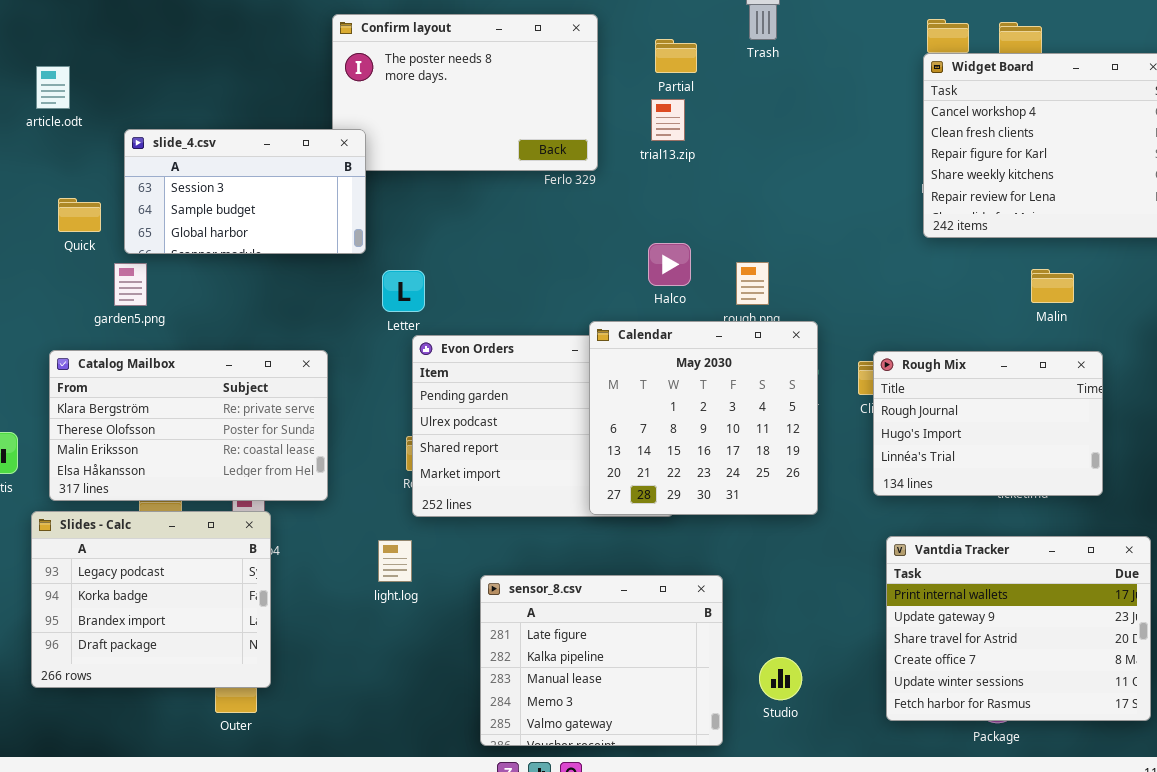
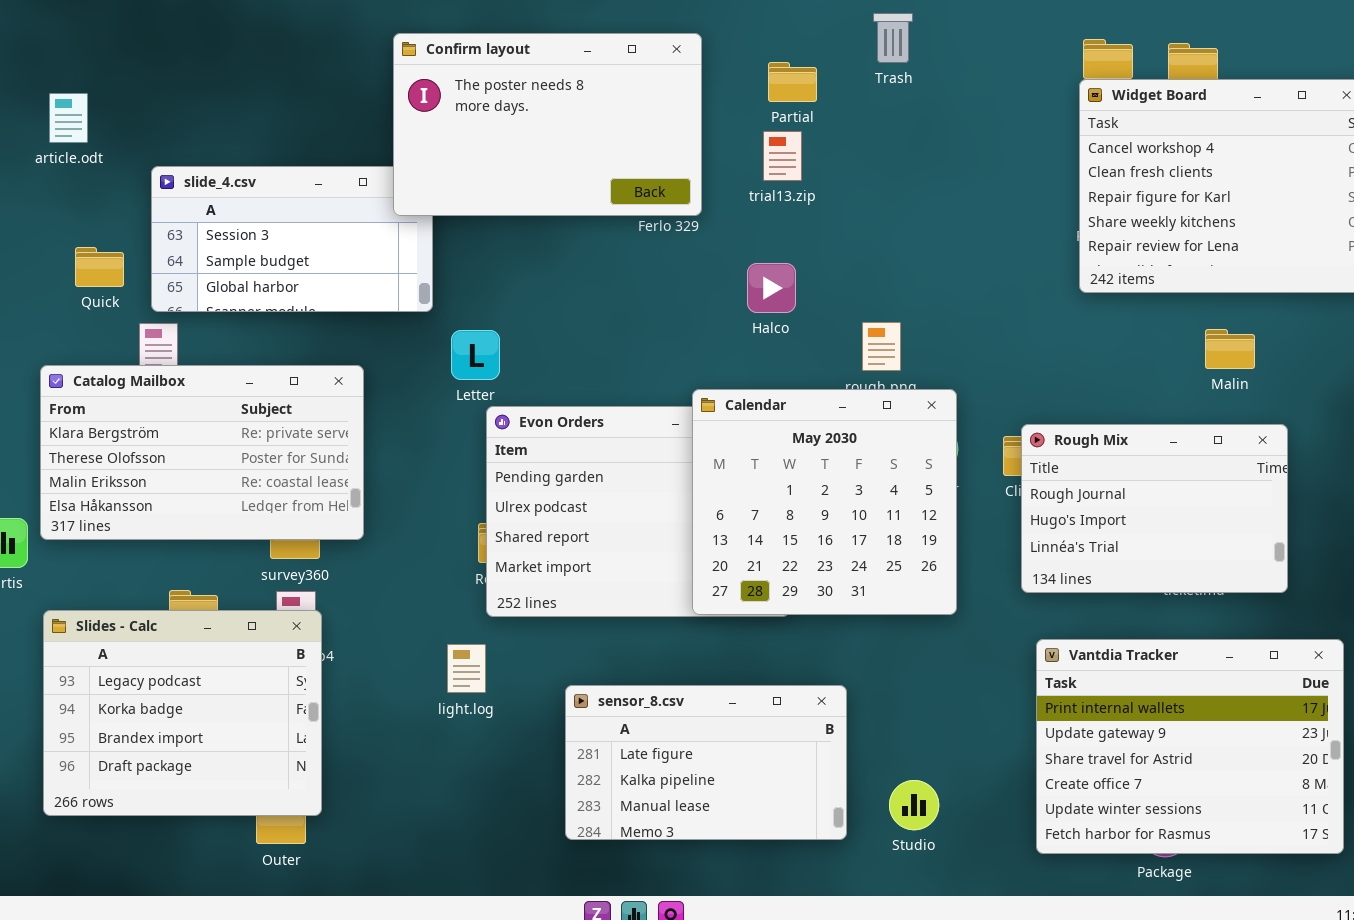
Confirm layout: [332,14,598,171] -> [393,33,702,216], raised
Halco: [648,243,691,286] -> [747,263,796,313], moved
Catalog Mailbox: [49,350,328,501] -> [40,365,364,540], moved
sensor_8.csv: [480,575,723,746] -> [565,685,847,840], resized

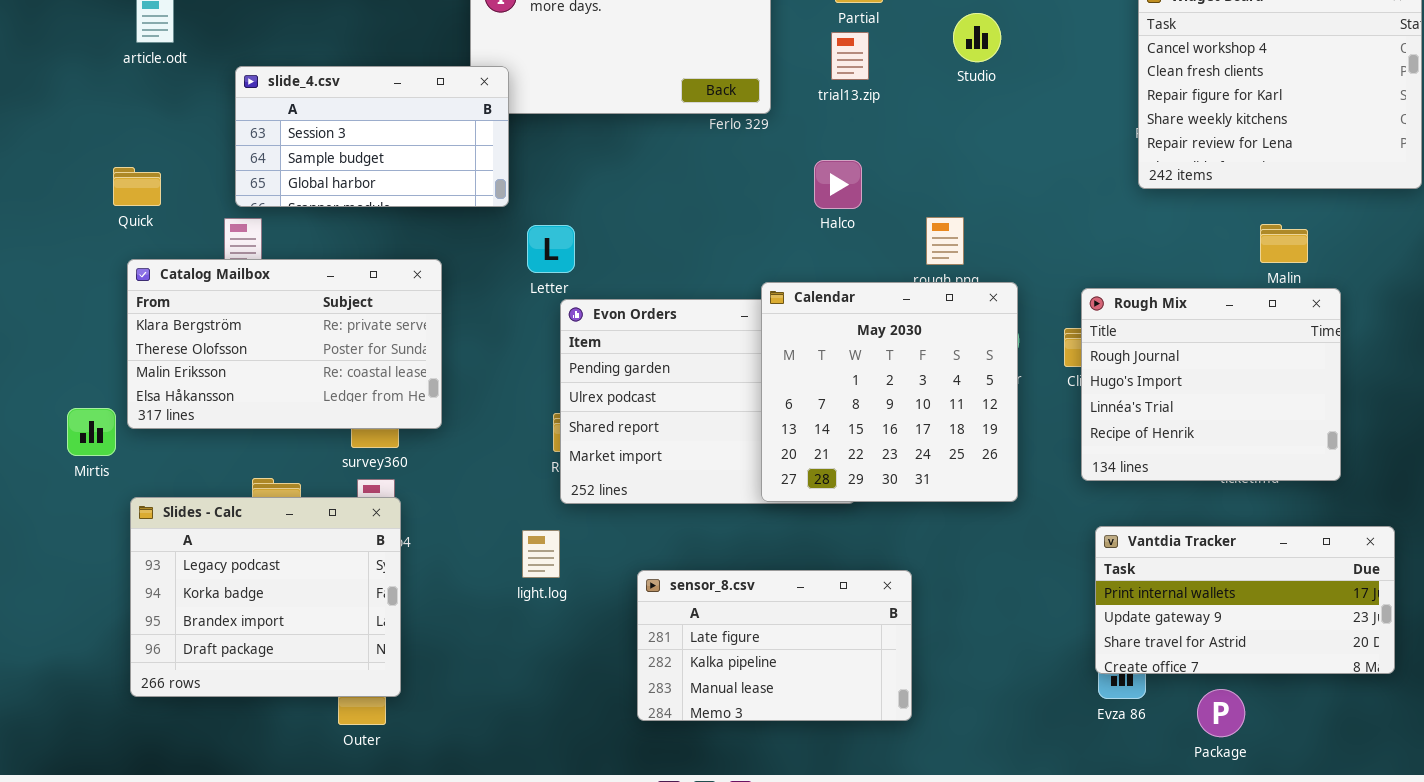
slide_4.csv: [151,166,433,312] -> [235,66,509,207], raised
Quick: [75,247,124,287] -> [113,167,161,206], moved
Rough Mix: [1021,424,1288,593] -> [1081,288,1341,481], resized
Vantdia Tracker: [1036,639,1344,854] -> [1095,526,1395,674], resized
Studio: [889,780,939,830] -> [953,13,1001,62], moved

